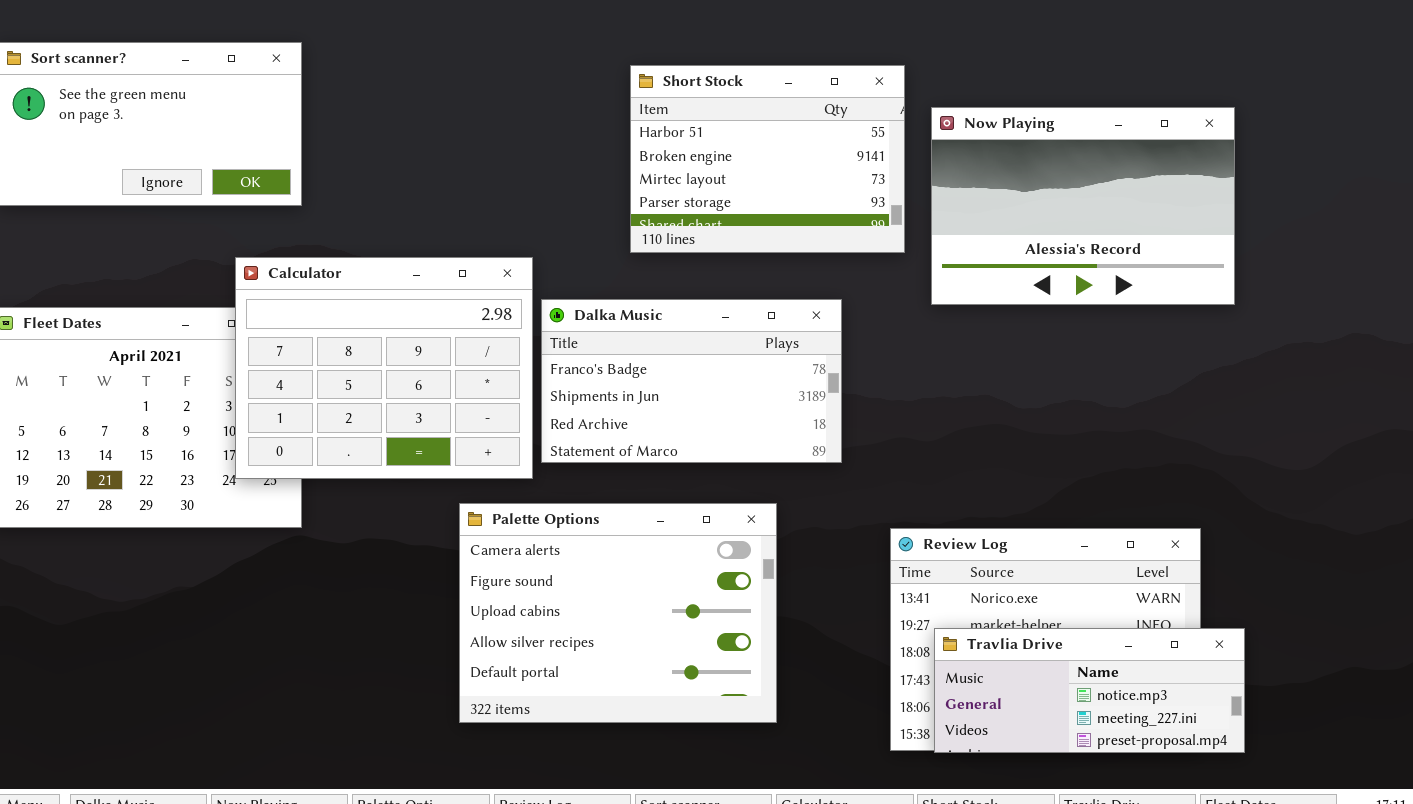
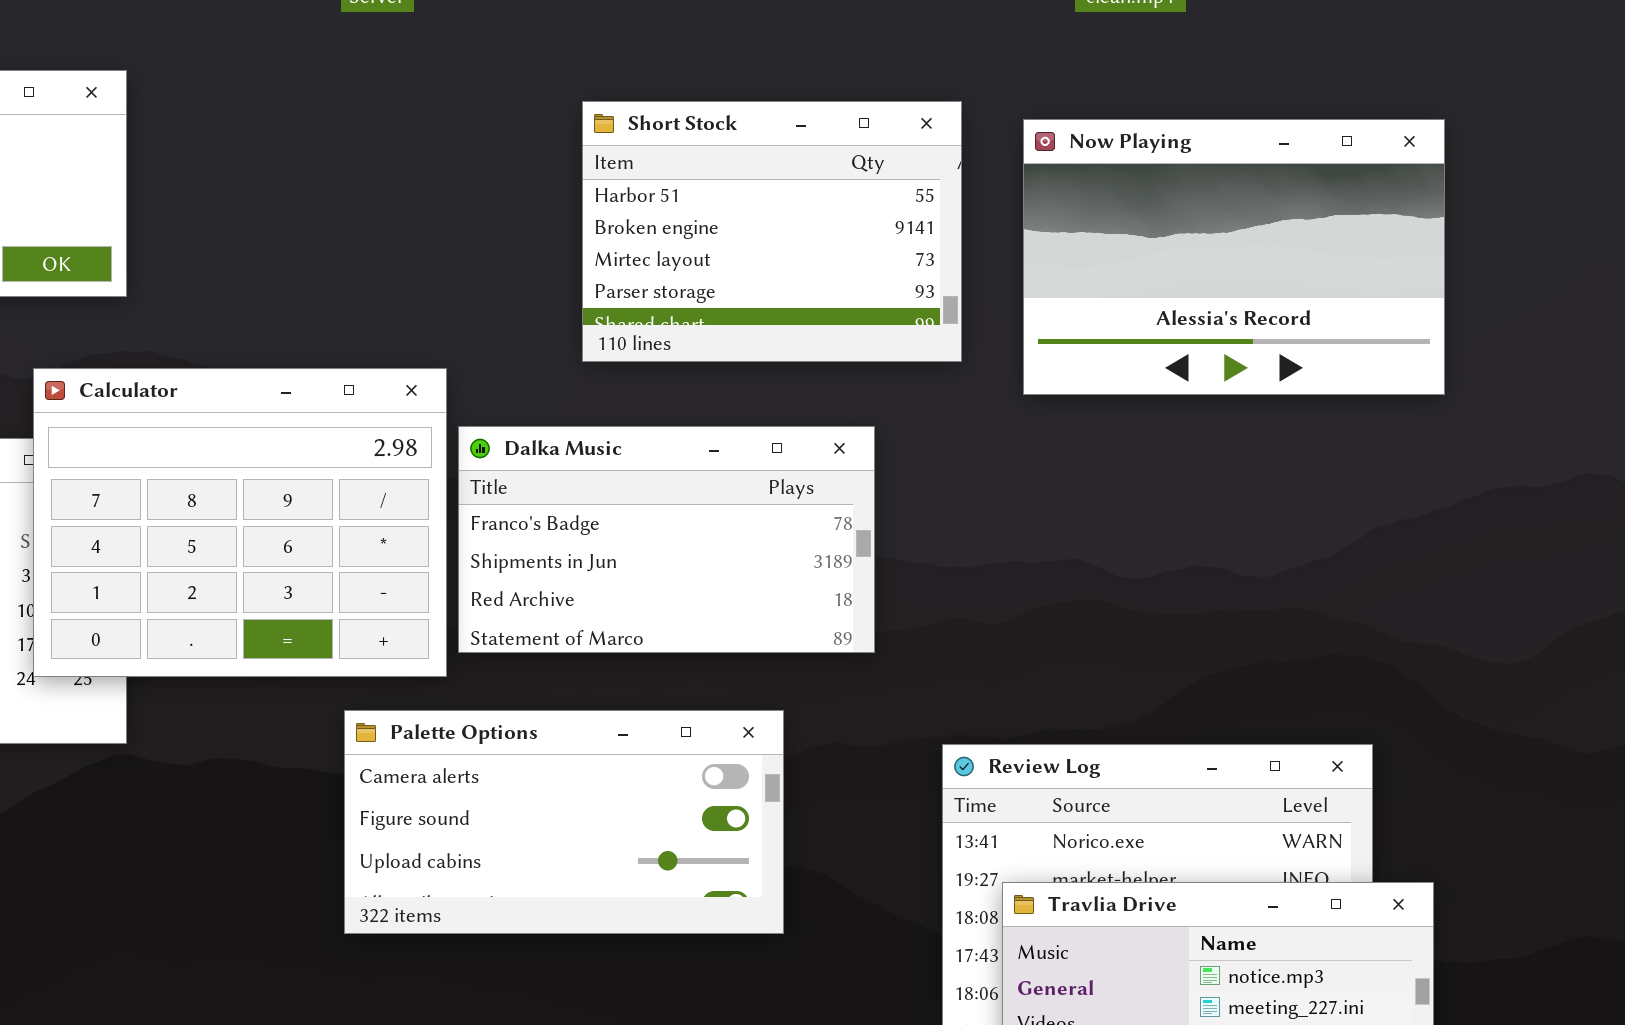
Now Playing: [931,107,1235,305] -> [1023,119,1445,395], moved
Palette Options: [459,503,777,723] -> [344,710,784,934], resized

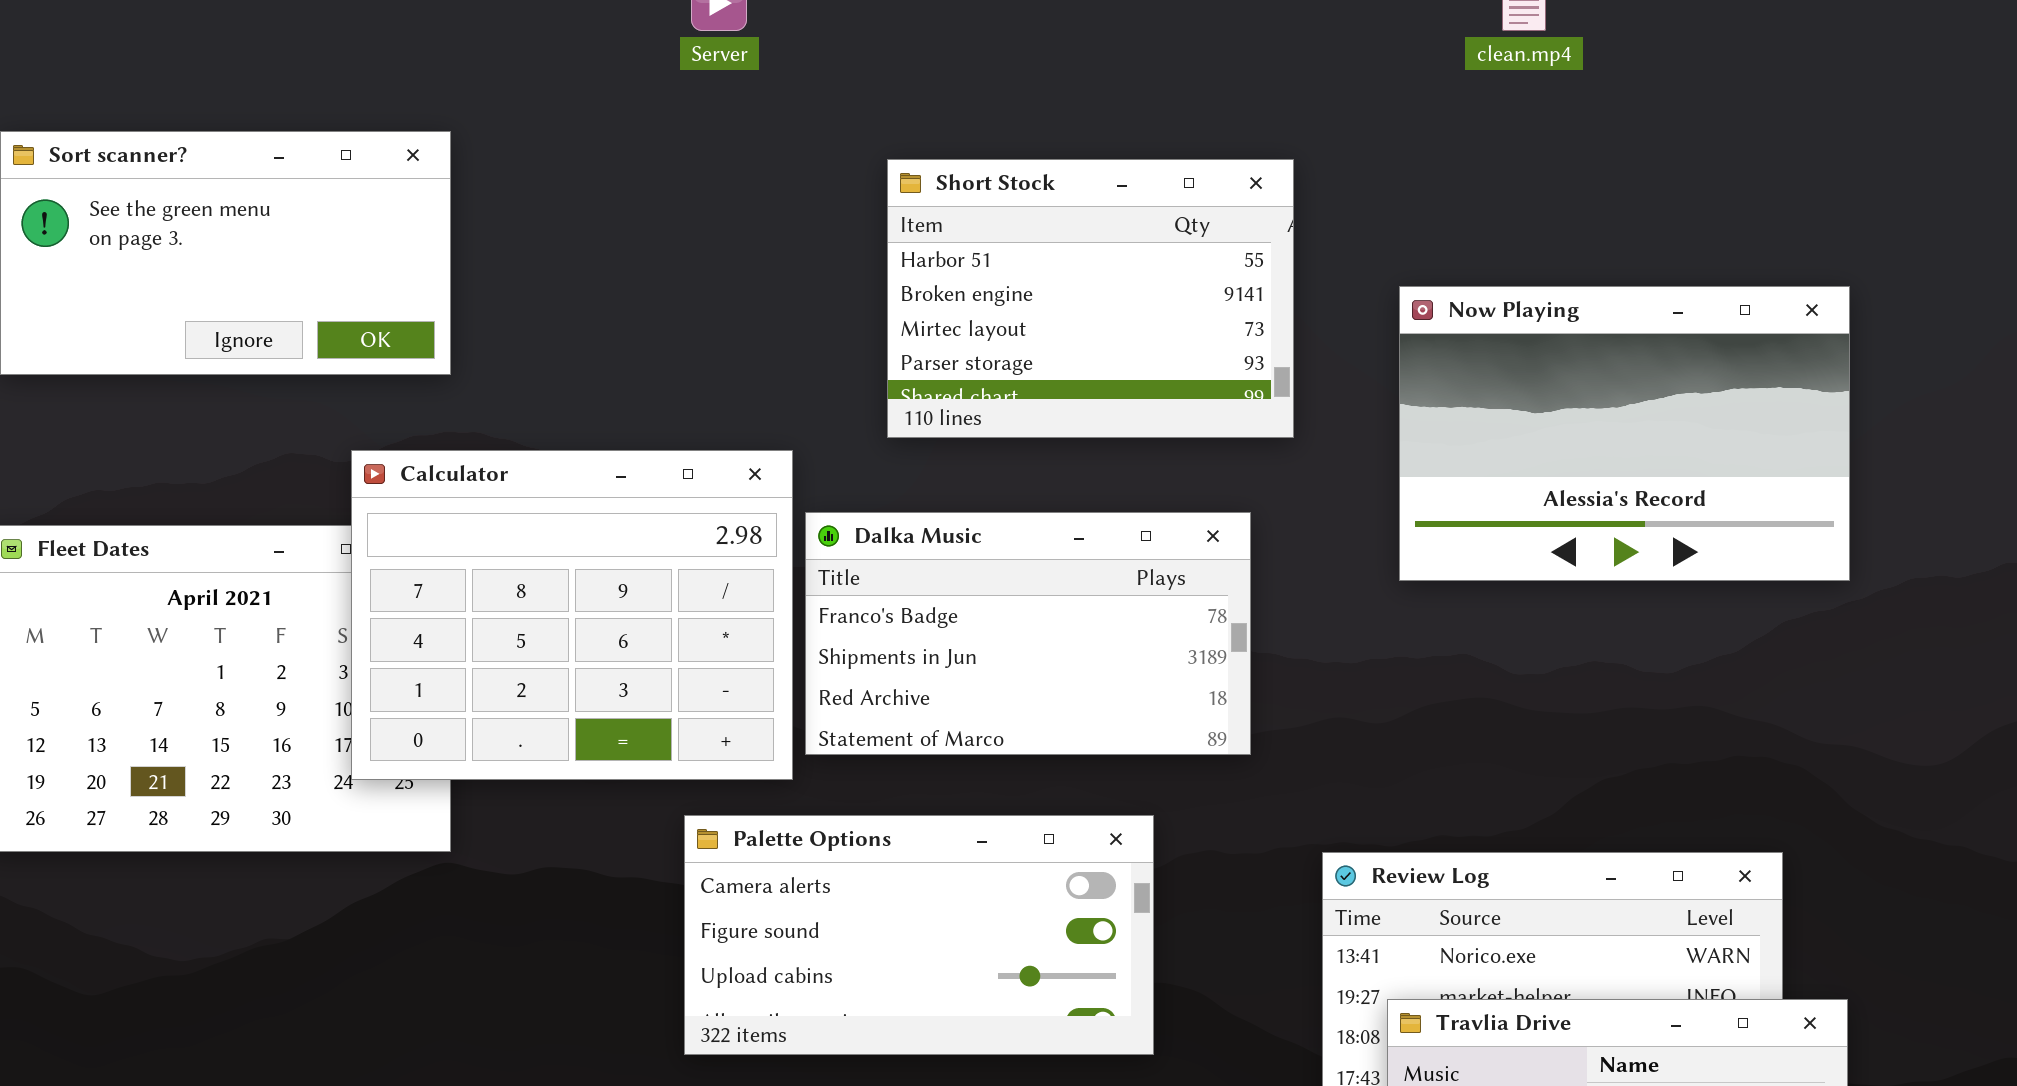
Short Stock: [582,101,962,362] -> [887,159,1294,438], moved
Now Playing: [1023,119,1445,395] -> [1399,286,1850,581], moved

